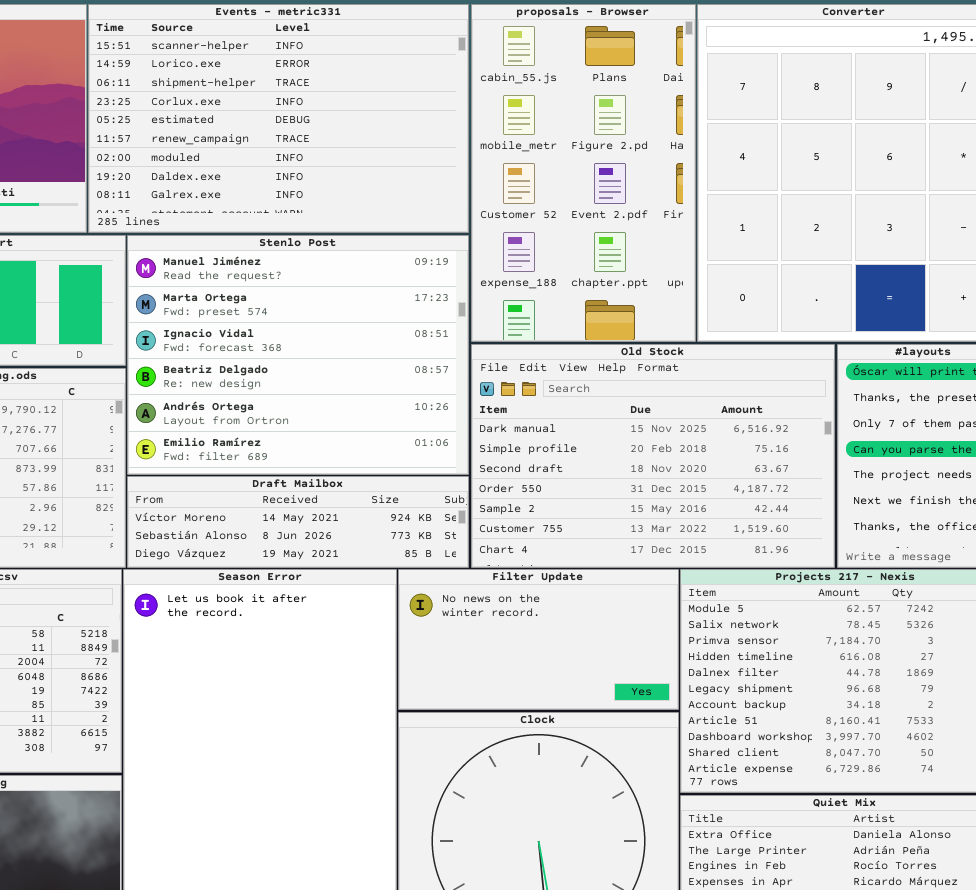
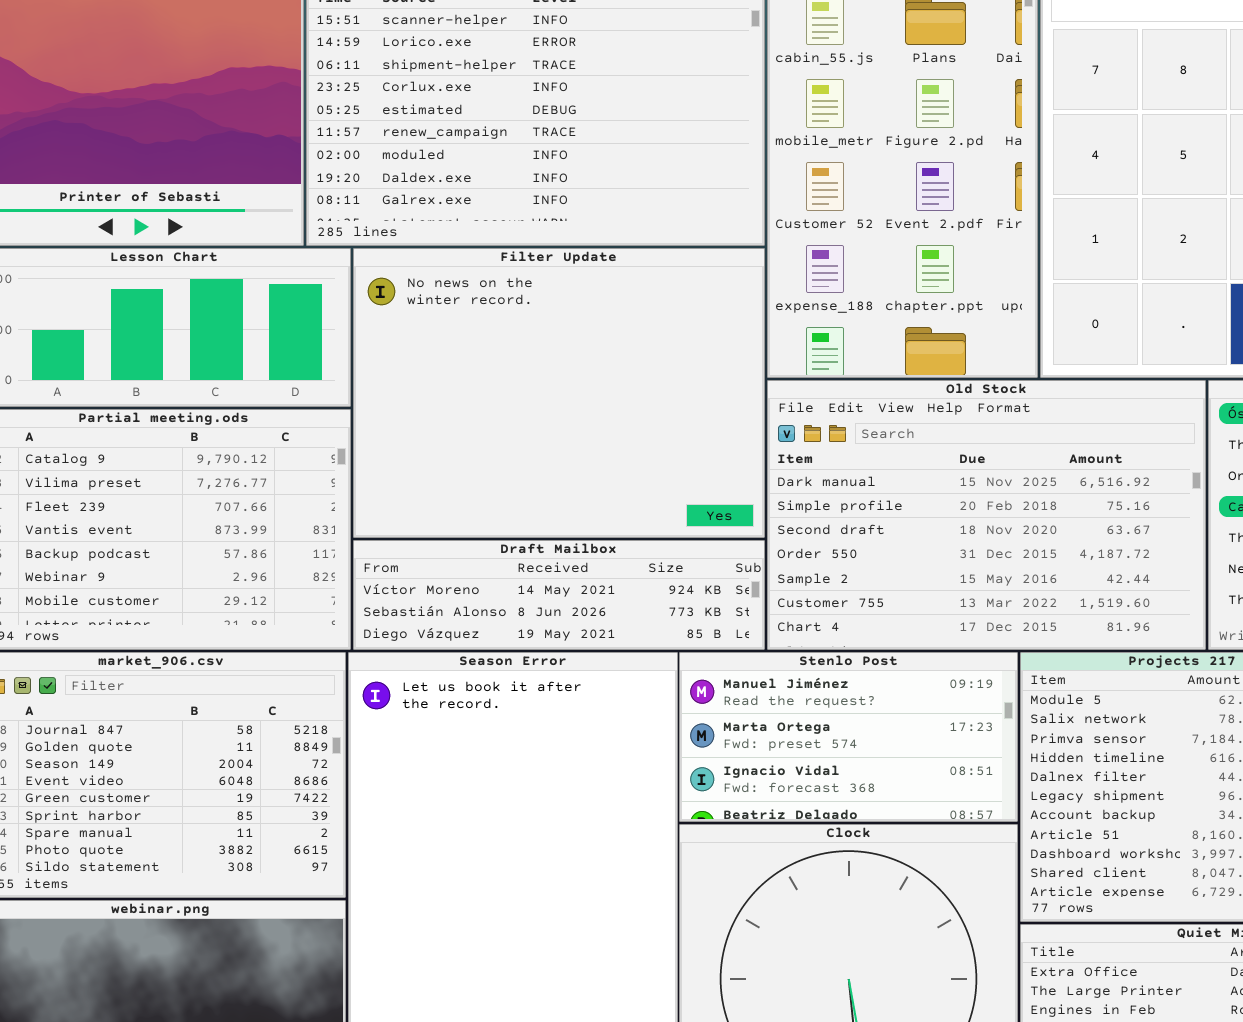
Stenlo Post: [127,235,469,475] -> [679,652,1018,822], moved, resized
Filter Update: [398,569,679,710] -> [353,248,765,538], moved, resized

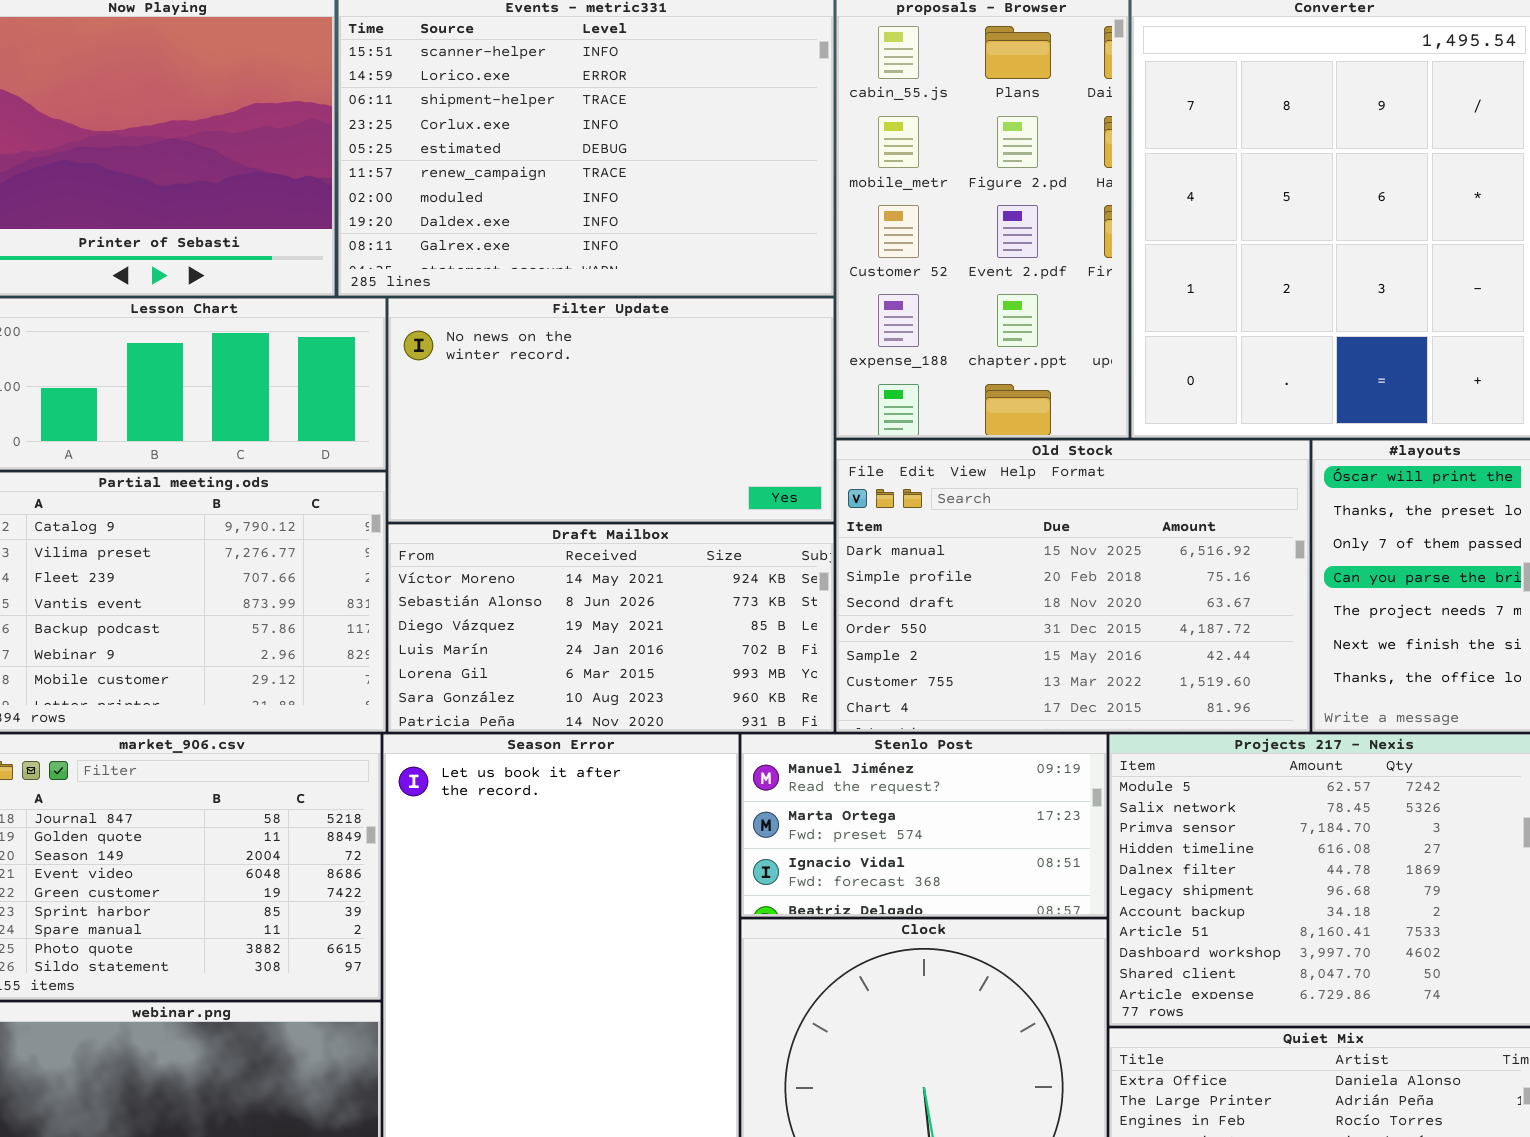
Filter Update: [353,248,765,538] -> [388,298,834,522], resized
Draft Mailbox: [353,540,765,650] -> [388,524,834,732], resized

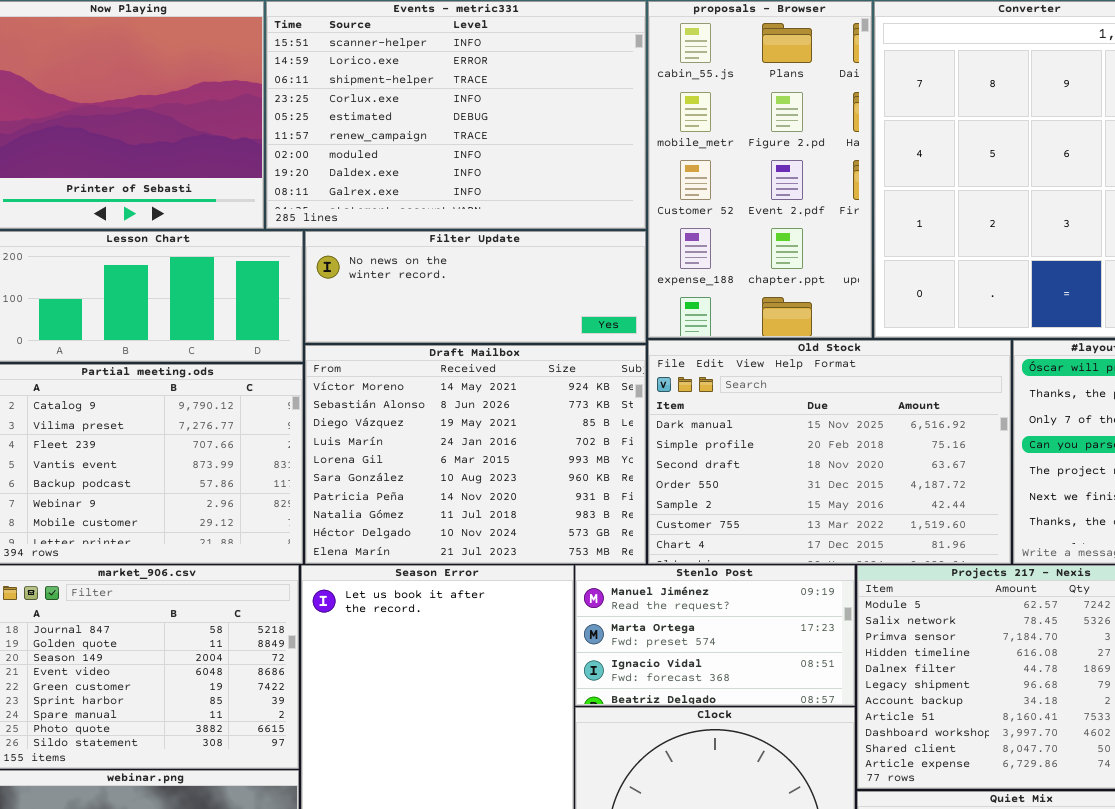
Filter Update: [388,298,834,522] -> [305,231,646,343], resized
Draft Mailbox: [388,524,834,732] -> [305,345,646,564], resized

